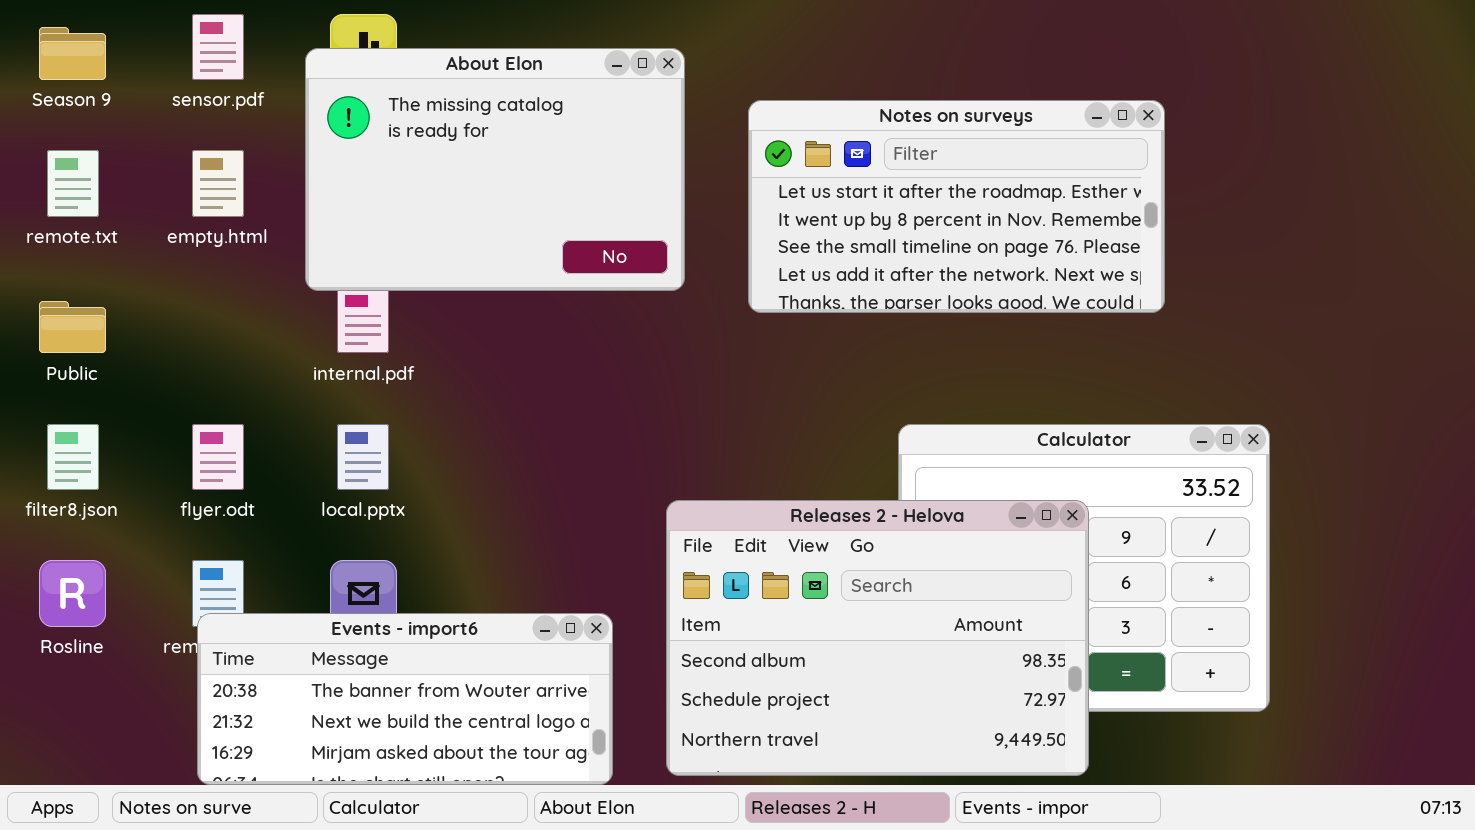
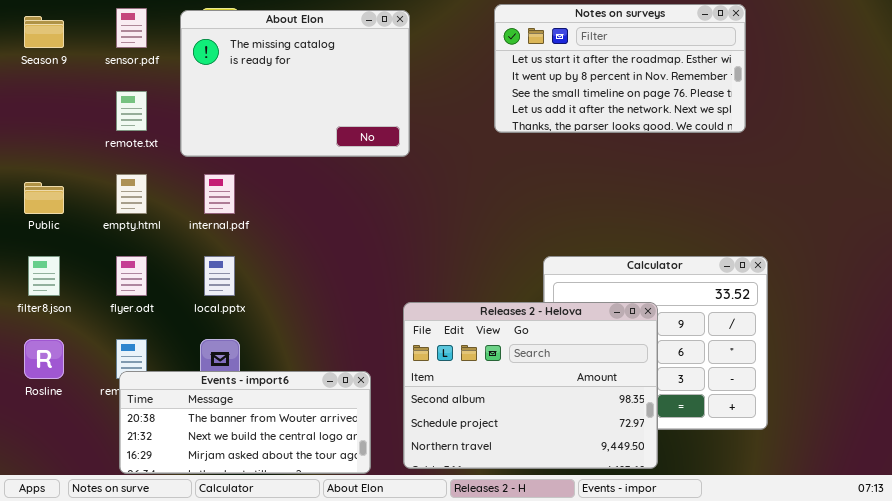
About Elon: [305,48,685,291] -> [180,10,410,157], moved
Notes on surveys: [748,100,1165,313] -> [494,4,746,133], moved
remote.txt: [47,150,99,217] -> [116,91,147,131], moved
empty.html: [192,150,244,217] -> [116,174,147,214], moved

